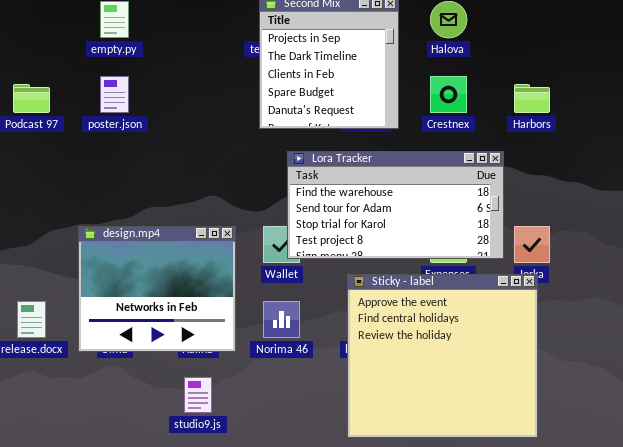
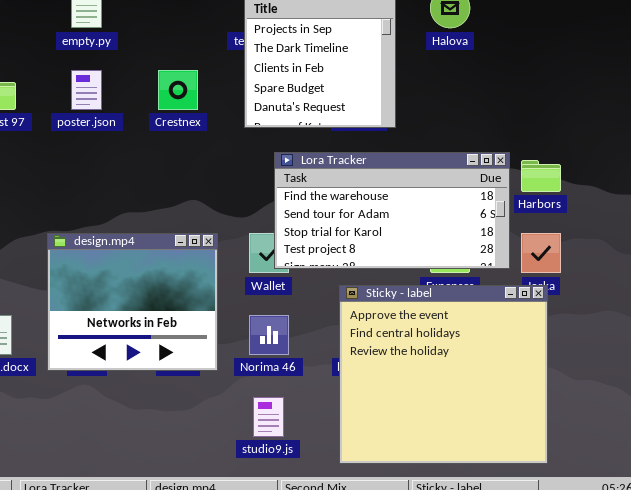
Crestnex: [430,76,467,113] -> [158,70,198,110], moved
Harbors: [514,84,550,113] -> [521,160,561,192], moved
studio9.js: [184,377,212,413] -> [253,397,284,437], moved

